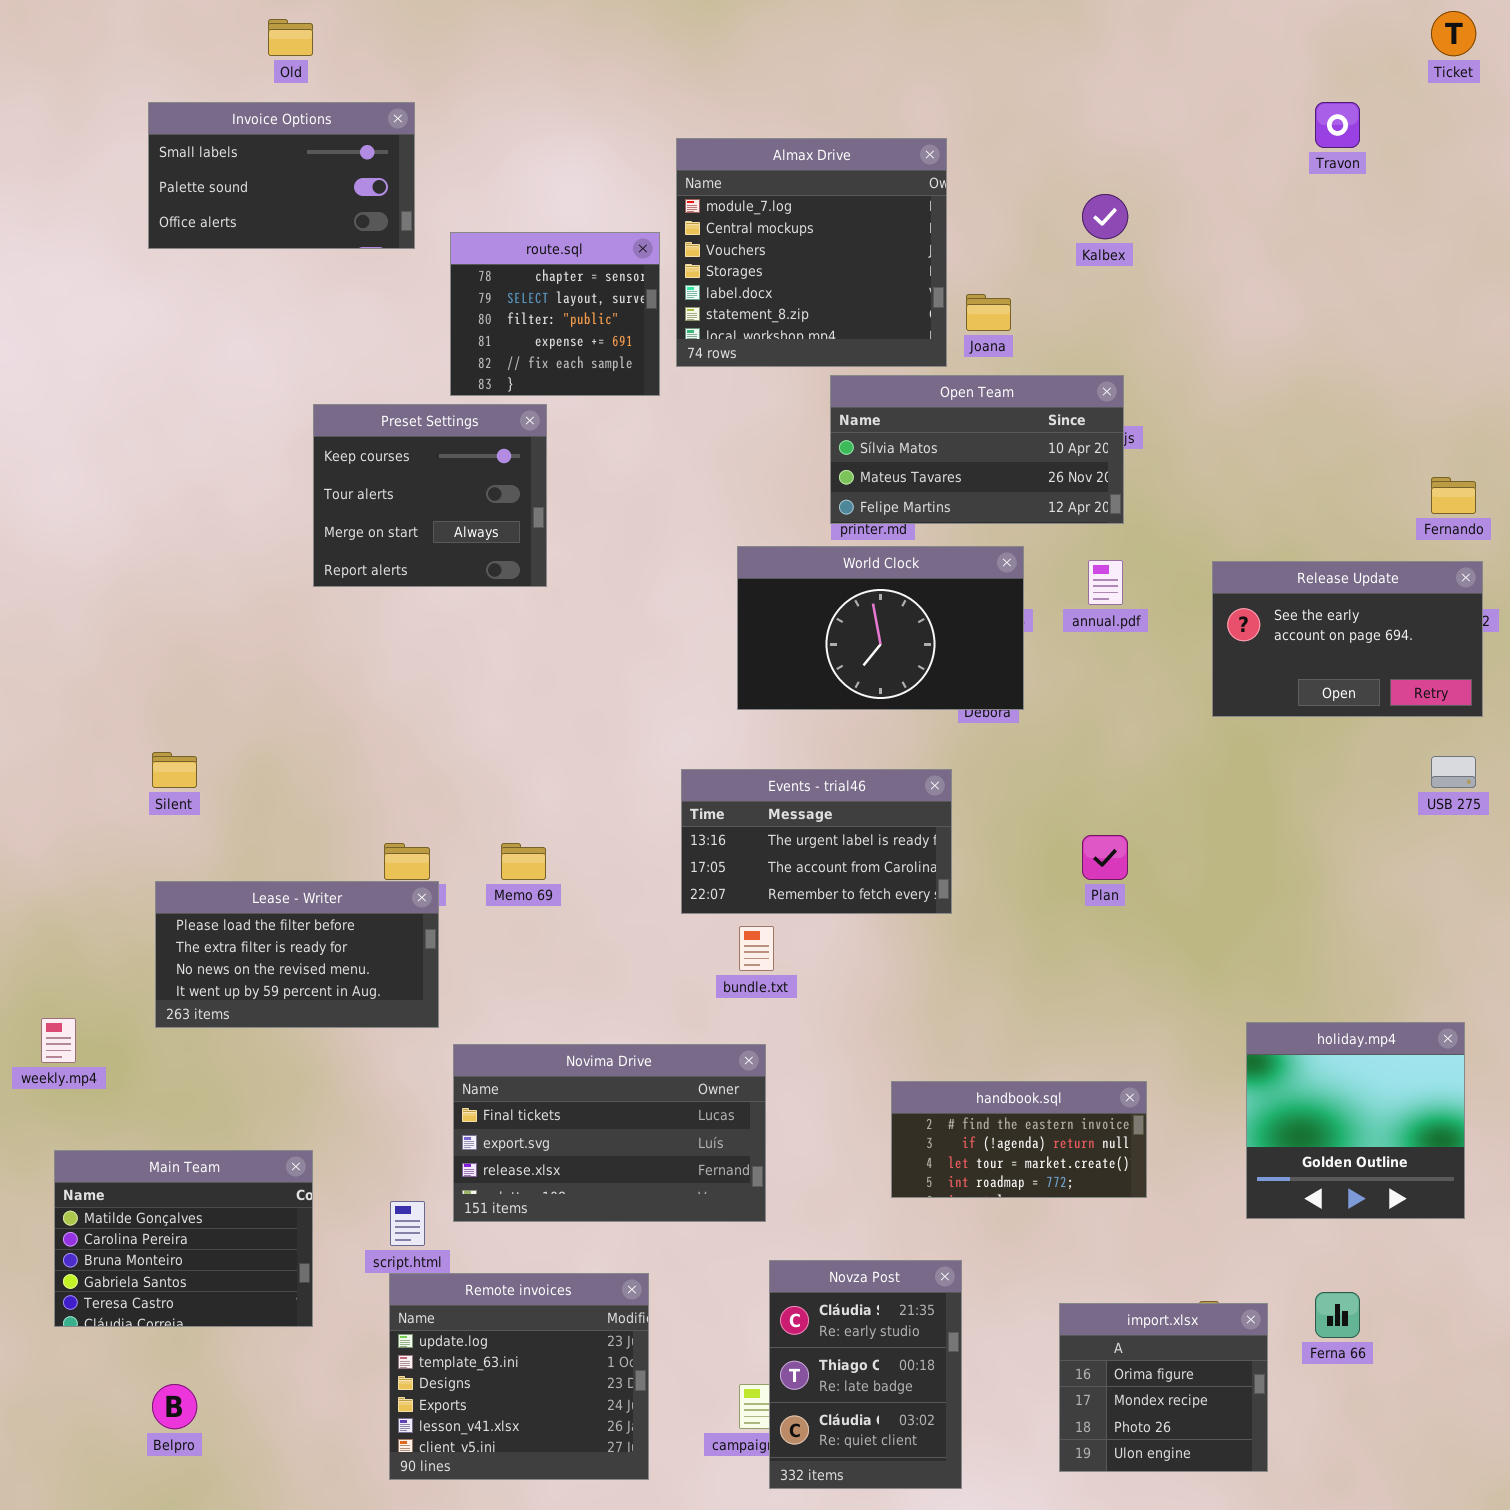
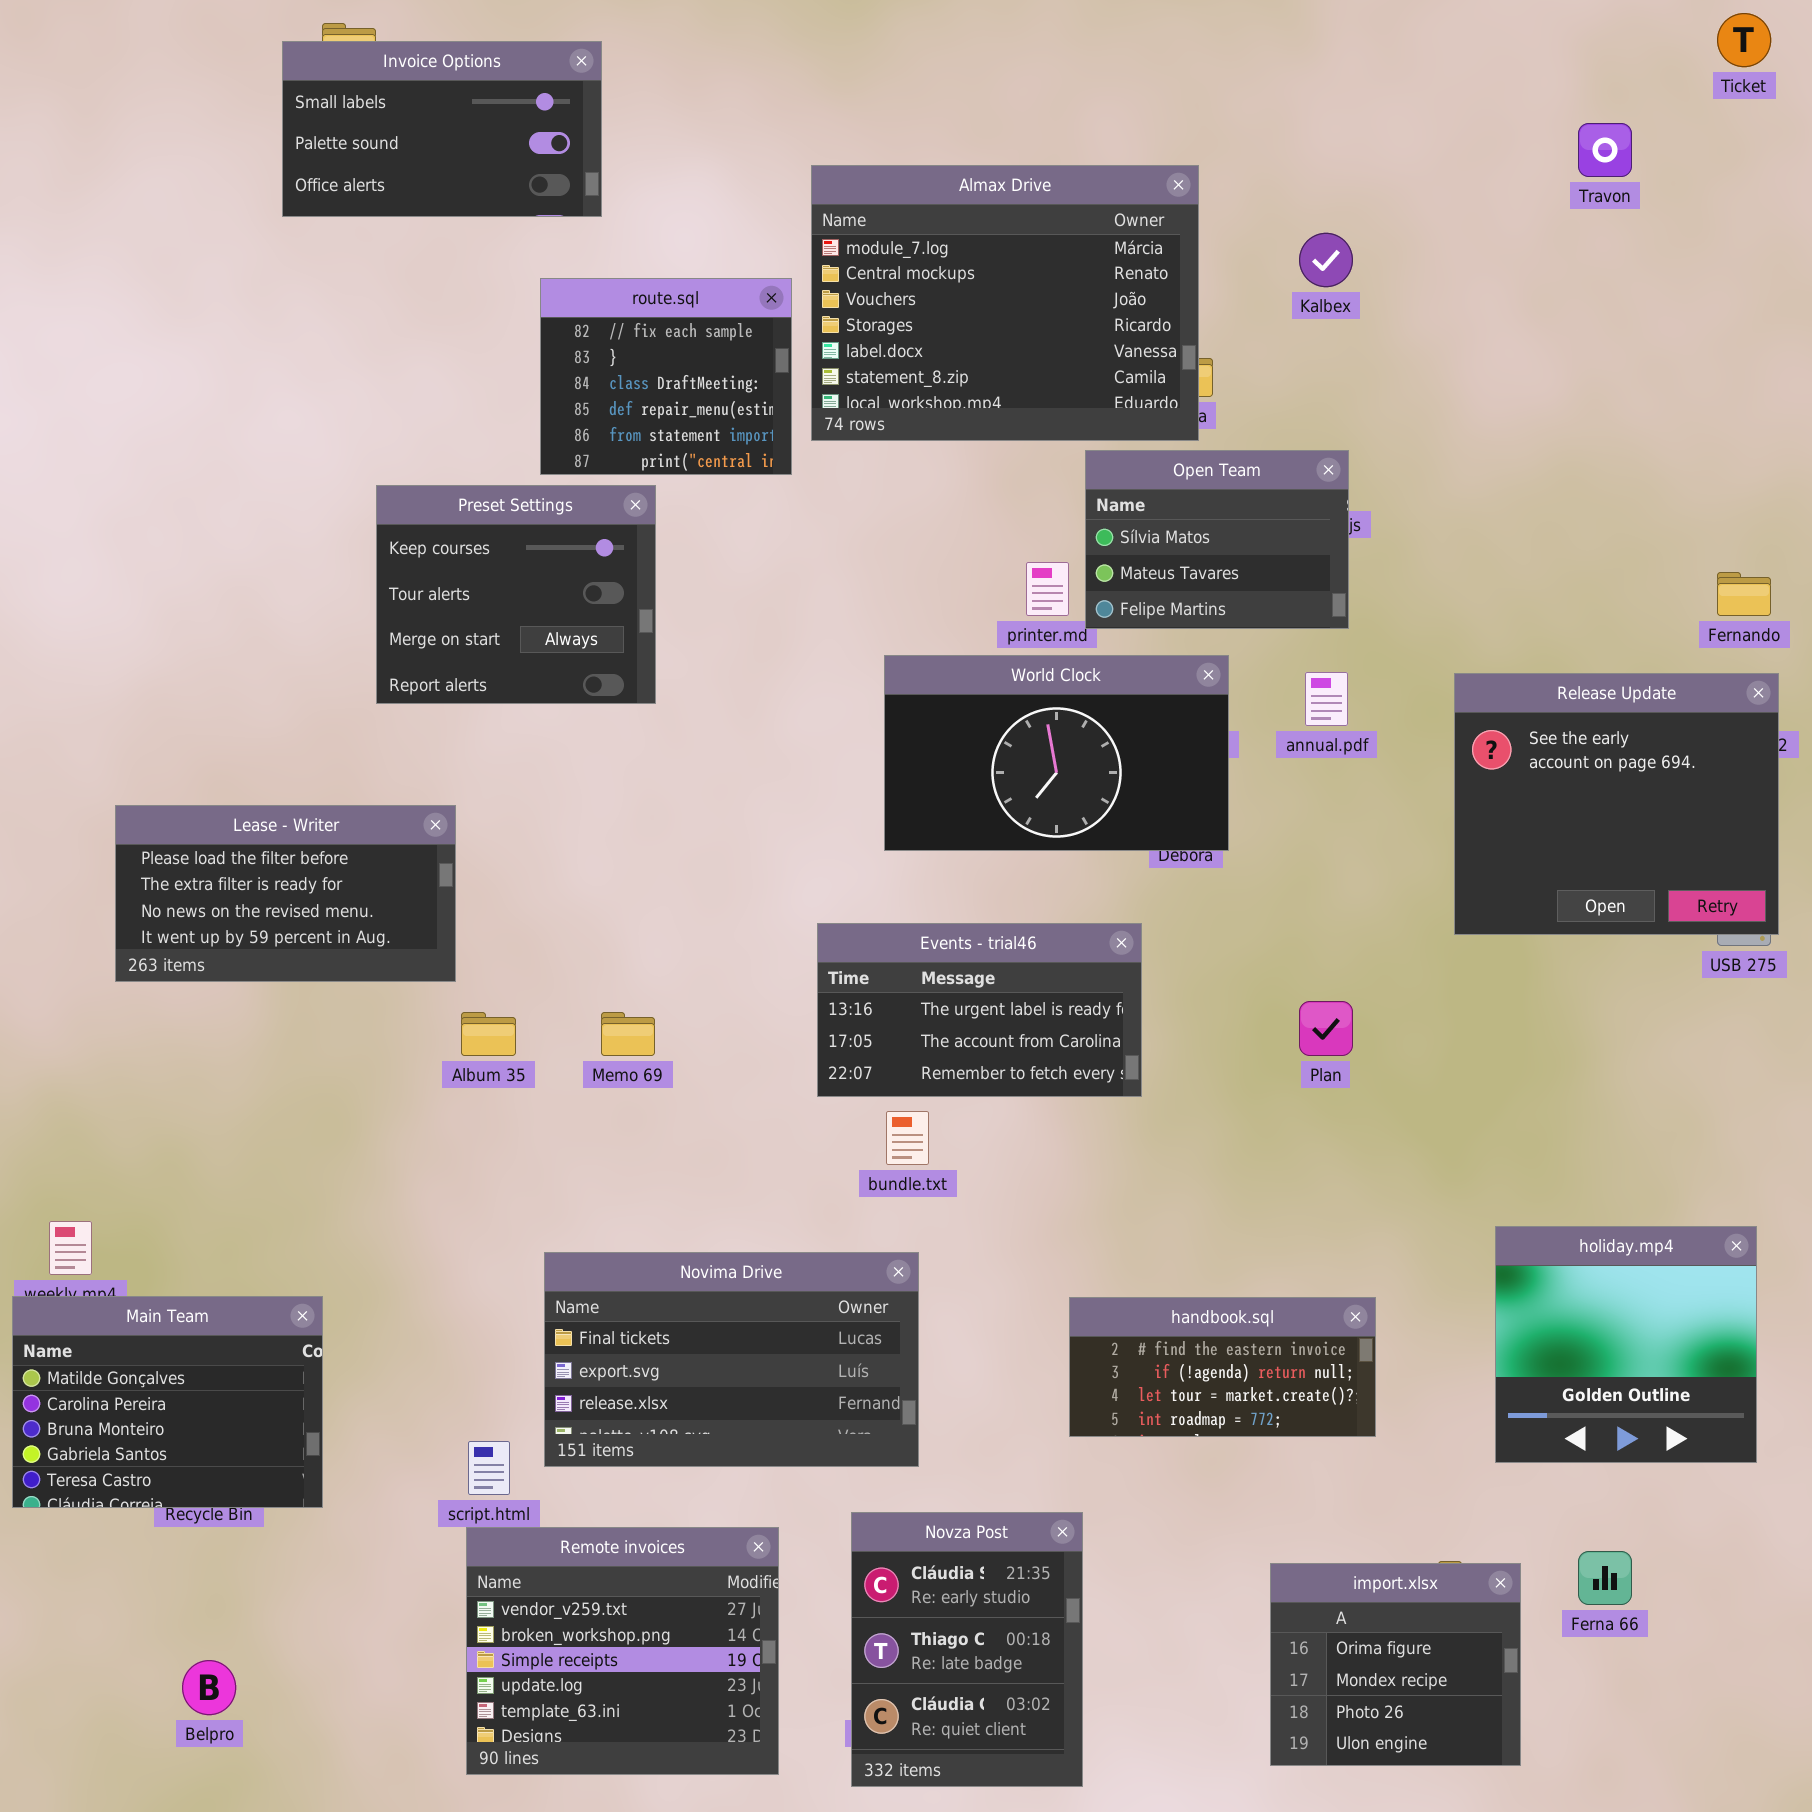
Invoice Options: [148,102,415,249] -> [282,41,602,217], moved
Almax Drive: [676,138,947,367] -> [811,165,1199,441], resized
route.sql: [450,232,660,396] -> [540,278,792,475], scrolled down 4 rows
Open Team: [830,375,1124,524] -> [1085,450,1349,629], resized
Release Update: [1212,561,1483,717] -> [1454,673,1779,935], resized
Lease - Writer: [155,881,439,1028] -> [115,805,456,982], moved
Main Team: [54,1150,313,1327] -> [12,1296,323,1508], moved
Novza Post: [769,1260,962,1489] -> [851,1512,1083,1787], moved
Remote invoices: [389,1273,649,1480] -> [466,1527,779,1775], scrolled up 3 rows

